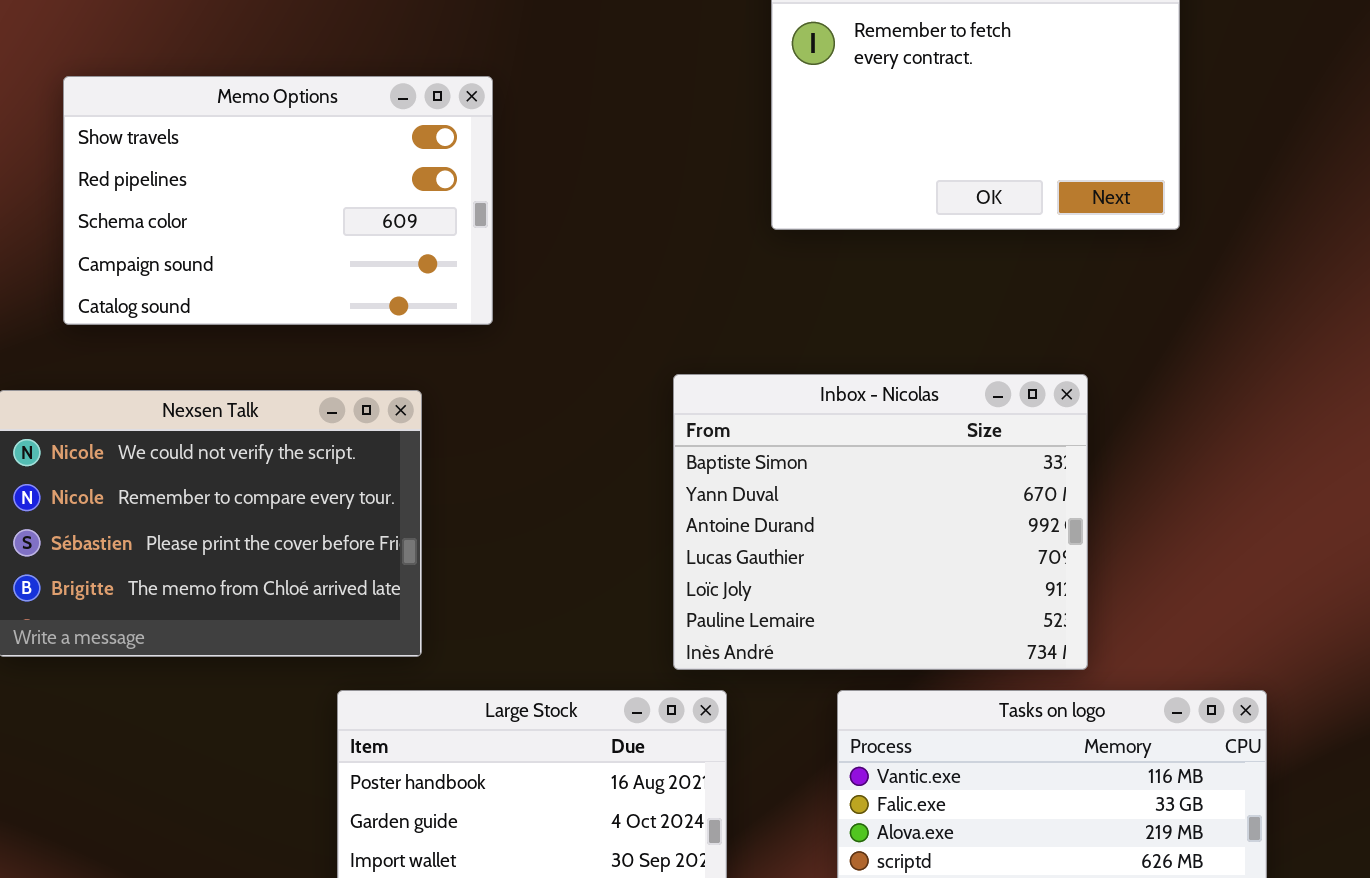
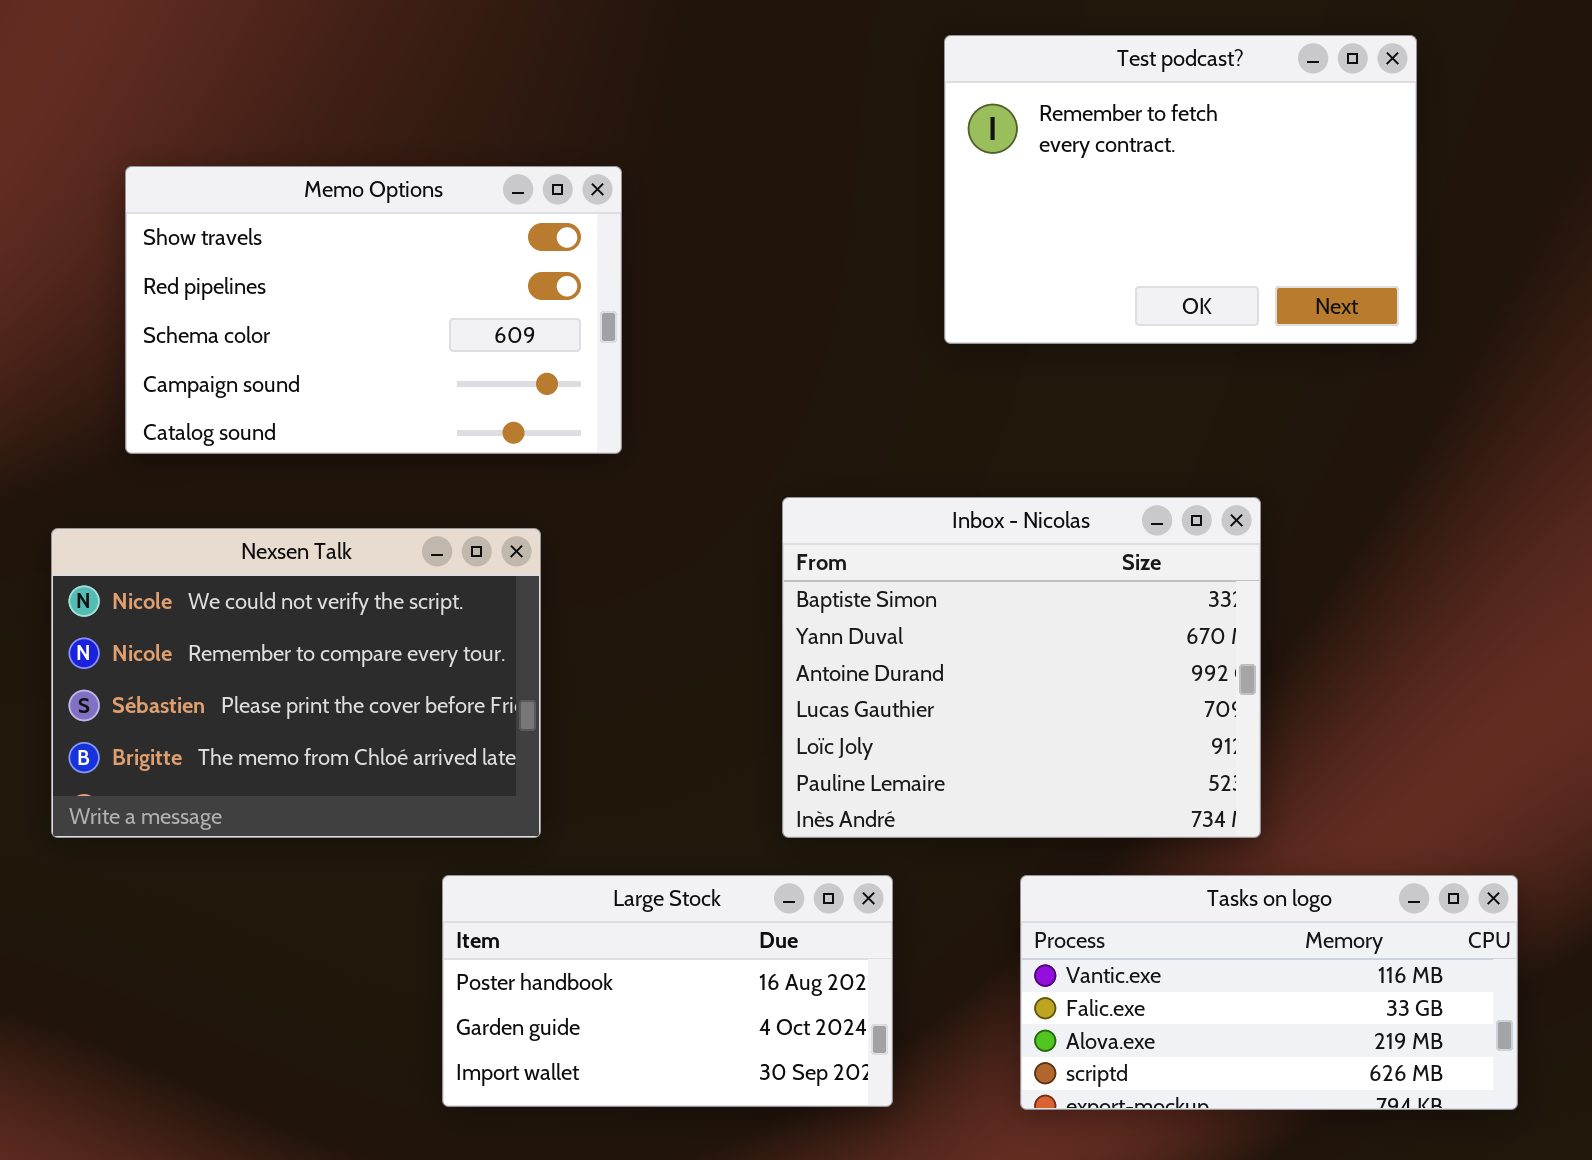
Inbox - Nicolas: [673,374,1088,670] -> [782,497,1261,838], moved

